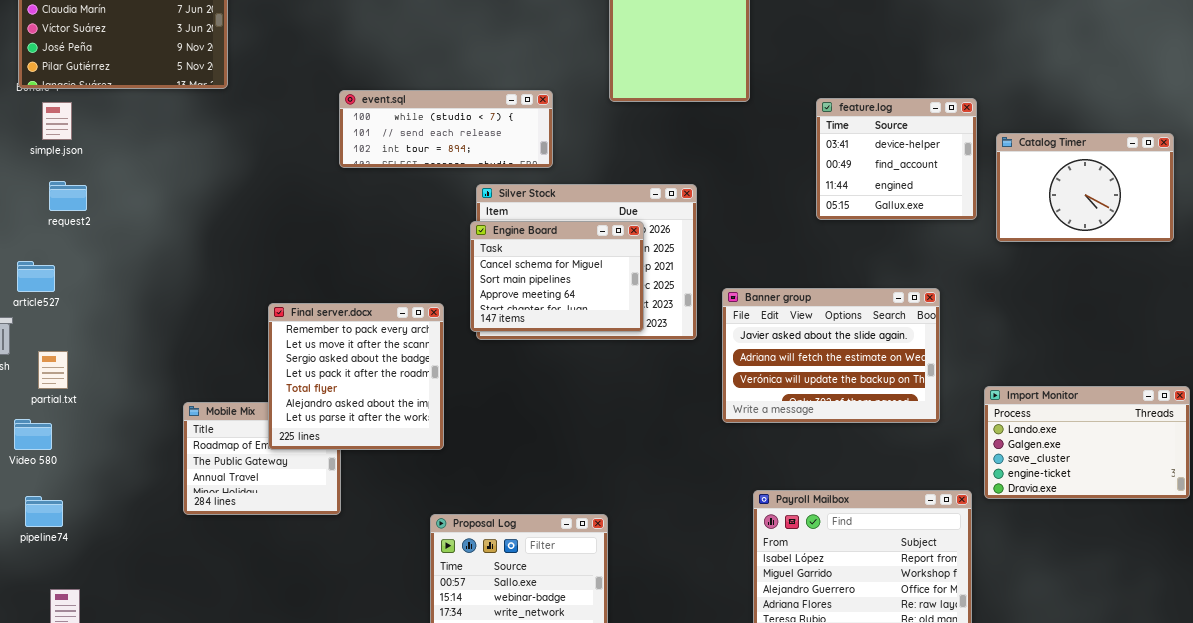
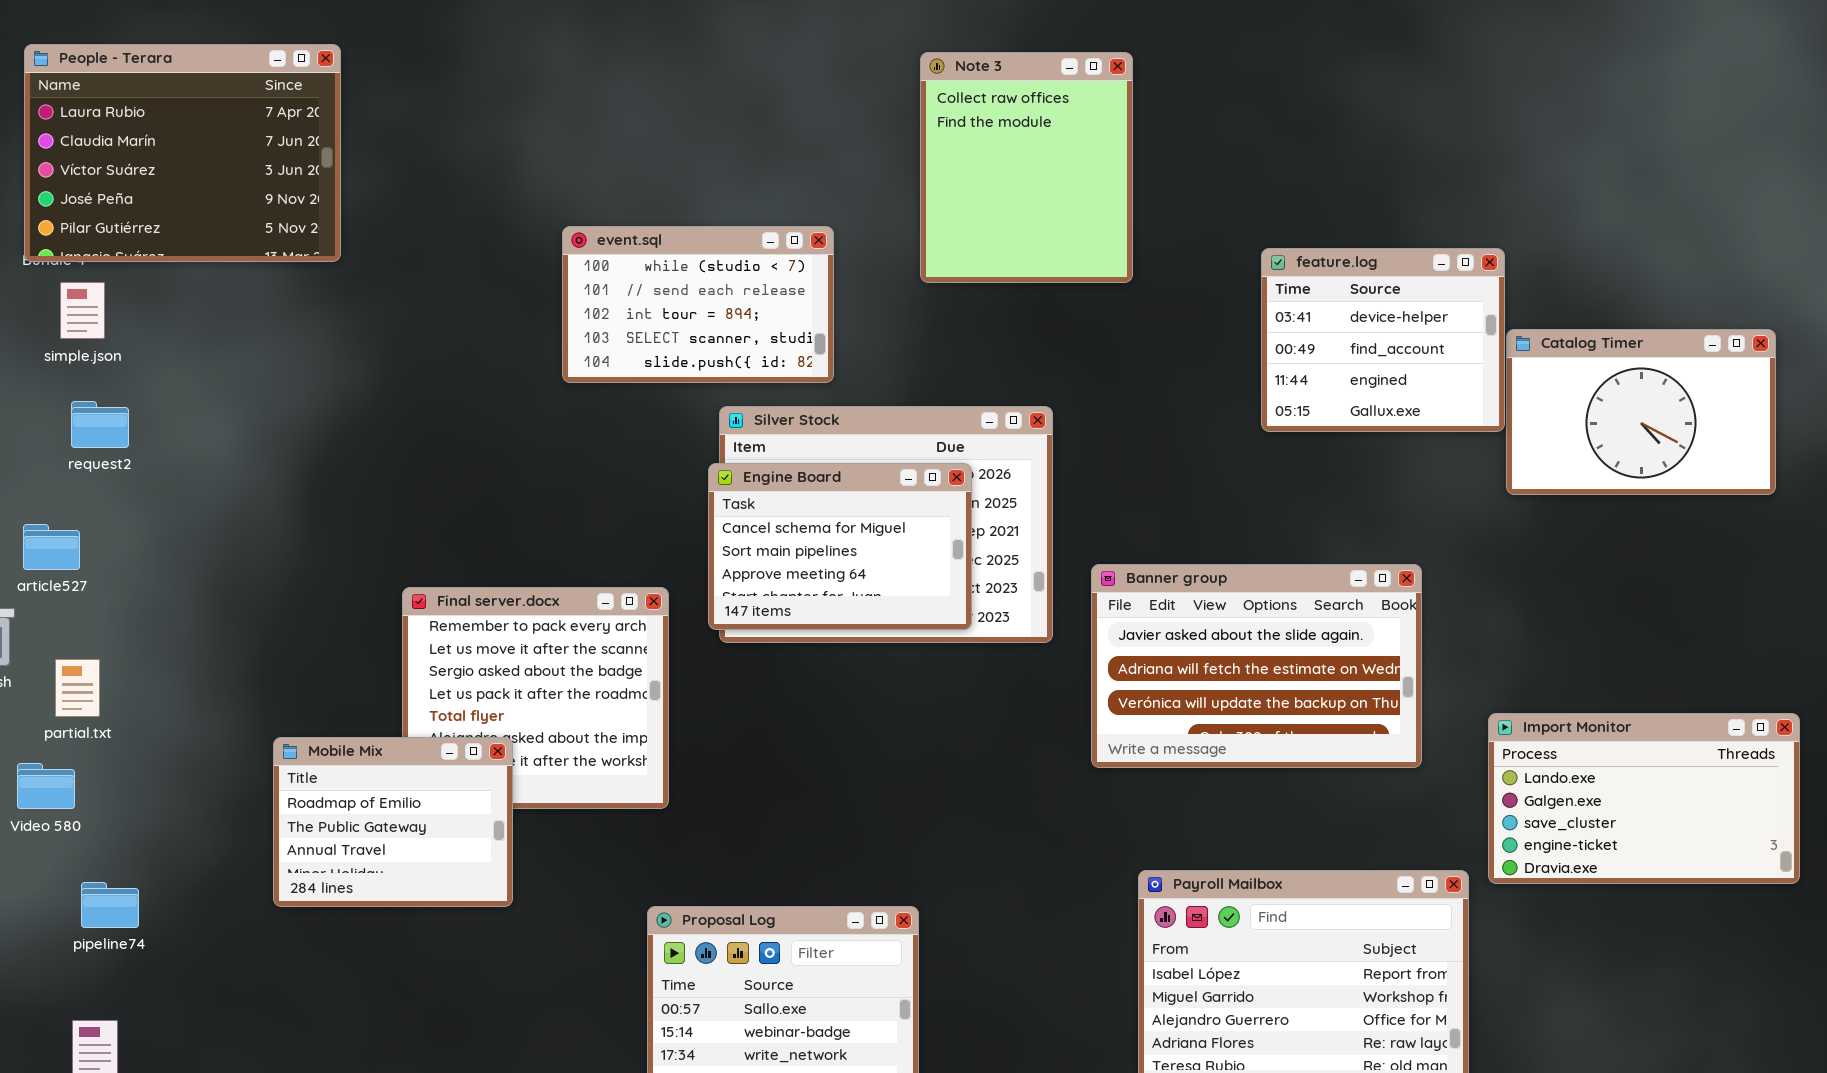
event.sql: [339,90,553,168] -> [562,226,834,383], resized
feature.log: [816,98,977,220] -> [1261,248,1505,432], moved
Mobile Mix: [183,402,341,515] -> [273,737,513,907], raised
pipeline74: [25,496,63,527] -> [81,882,139,928], moved

